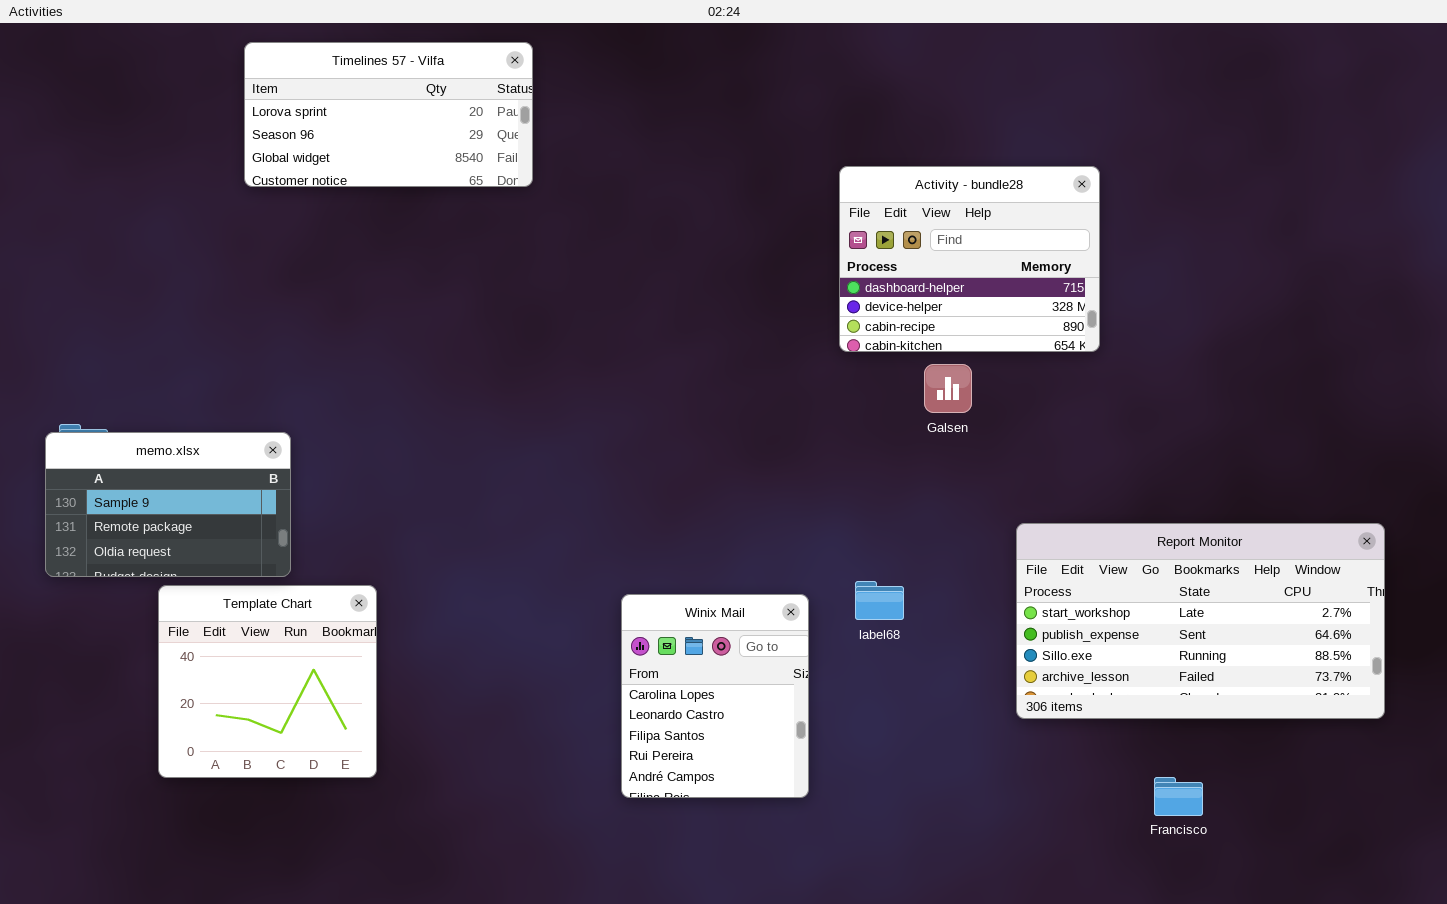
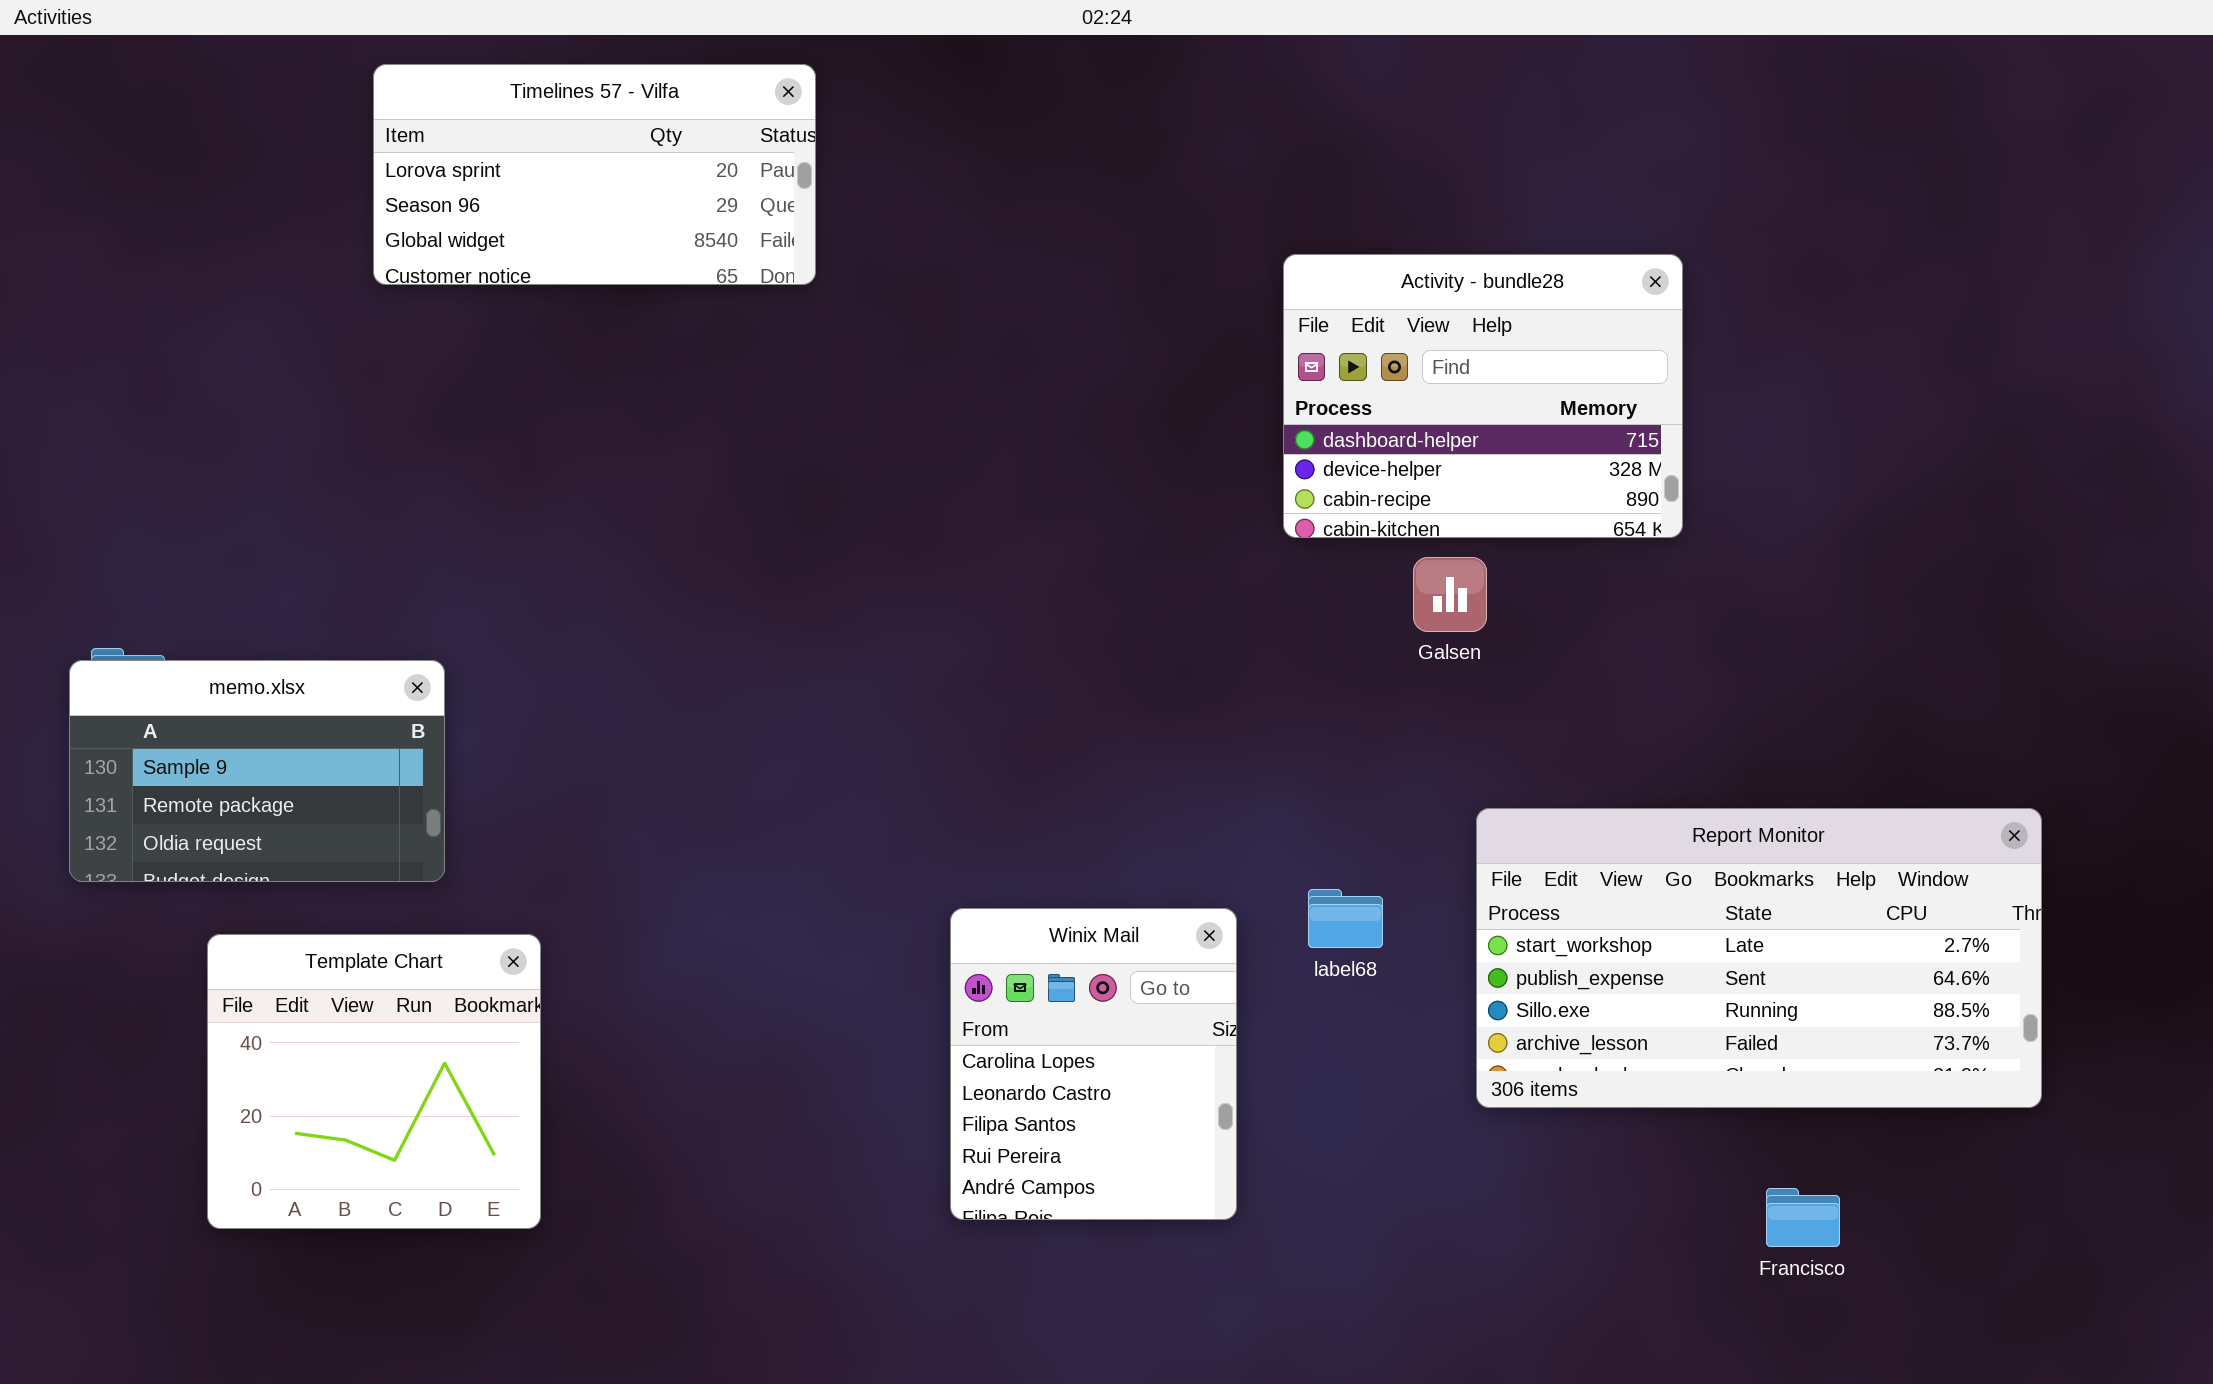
Report Monitor: [1016,523,1385,719] -> [1476,808,2042,1108], moved
Template Chart: [158,585,377,778] -> [207,934,541,1229], moved

